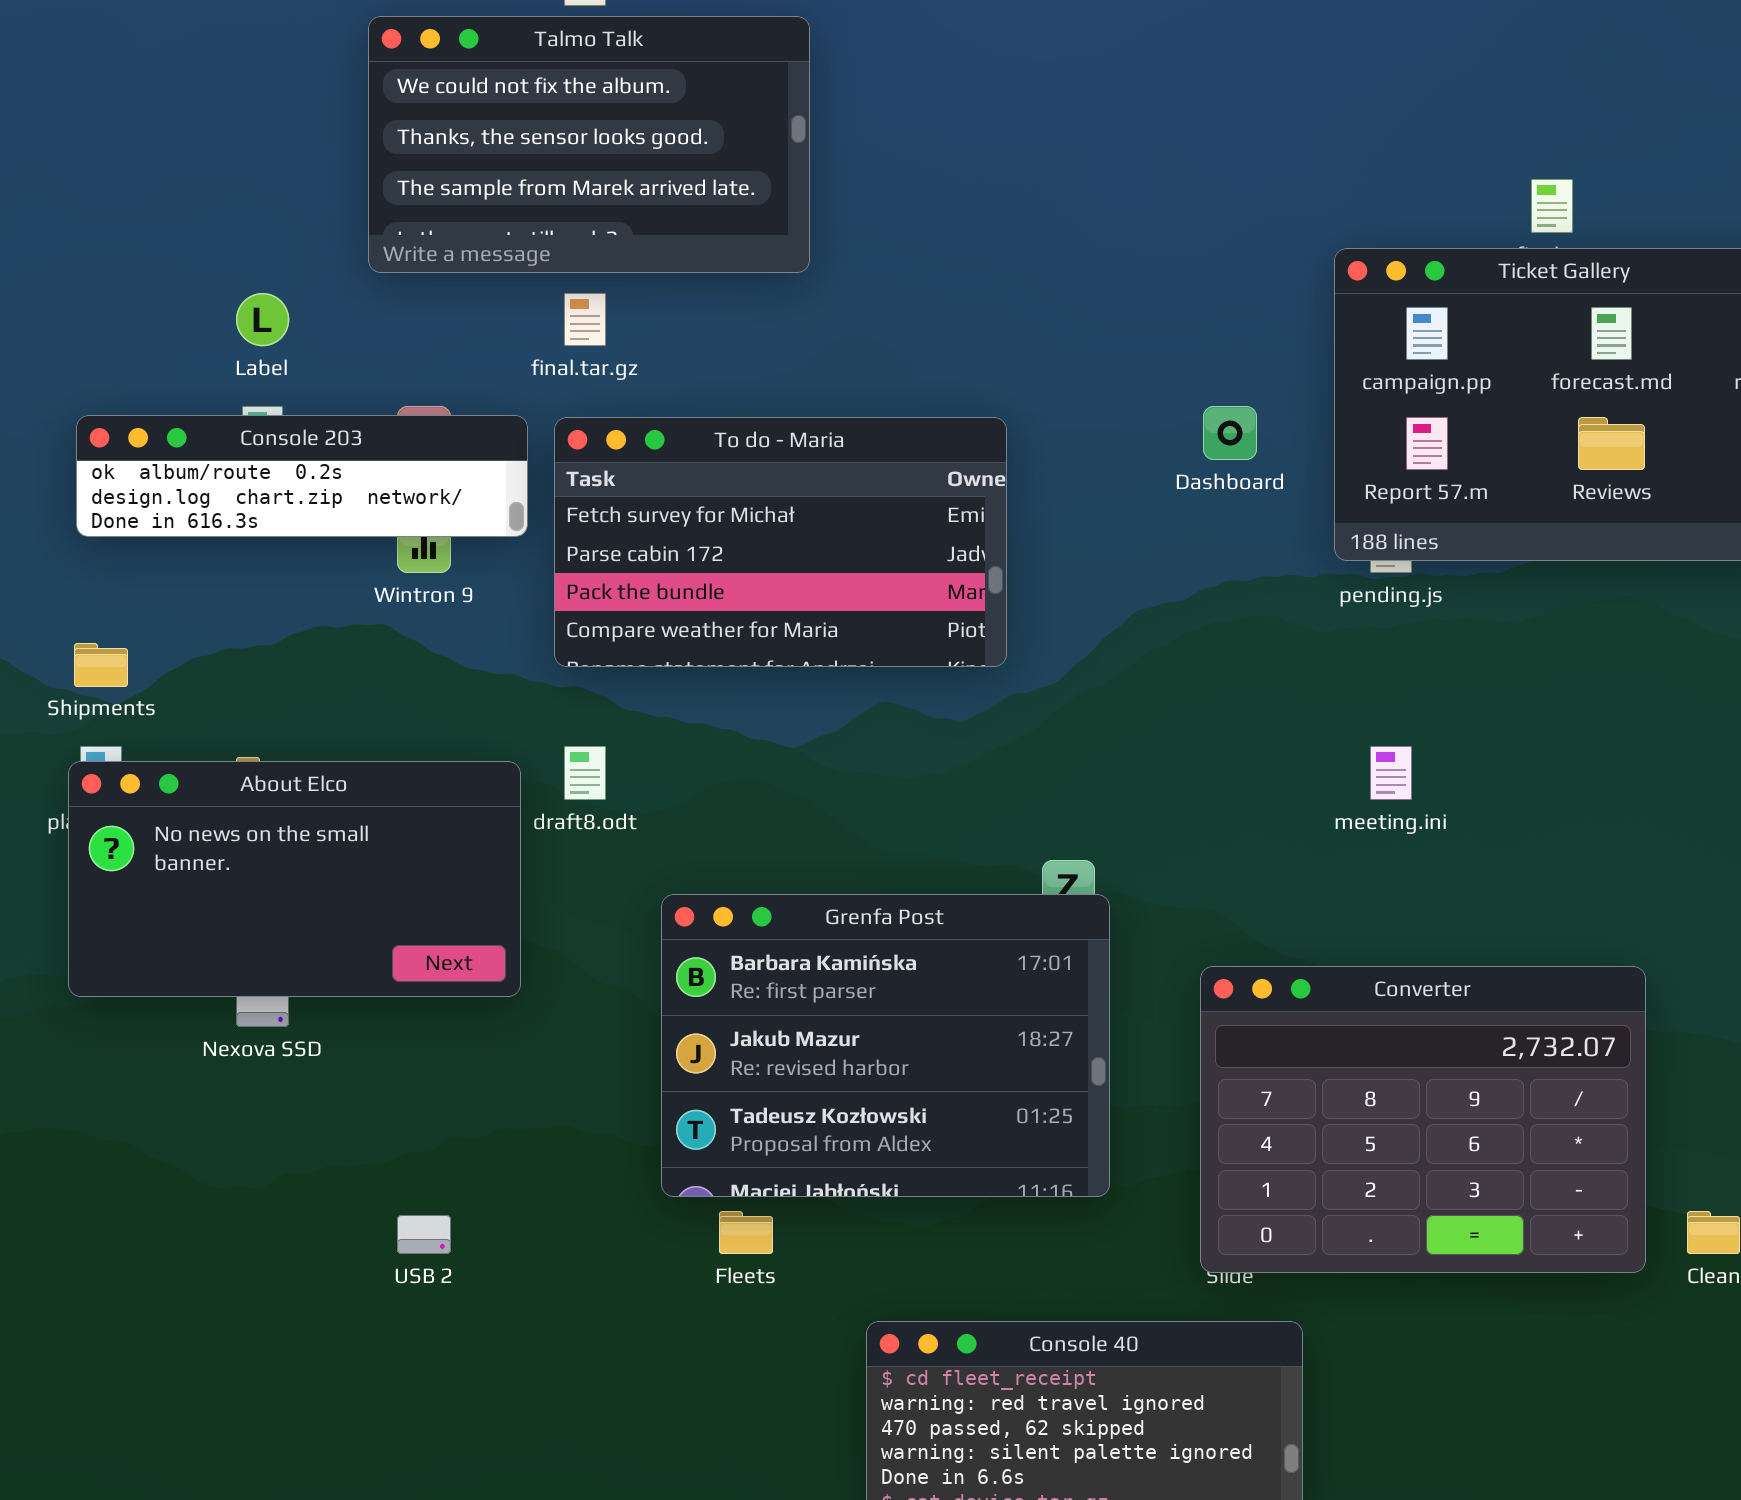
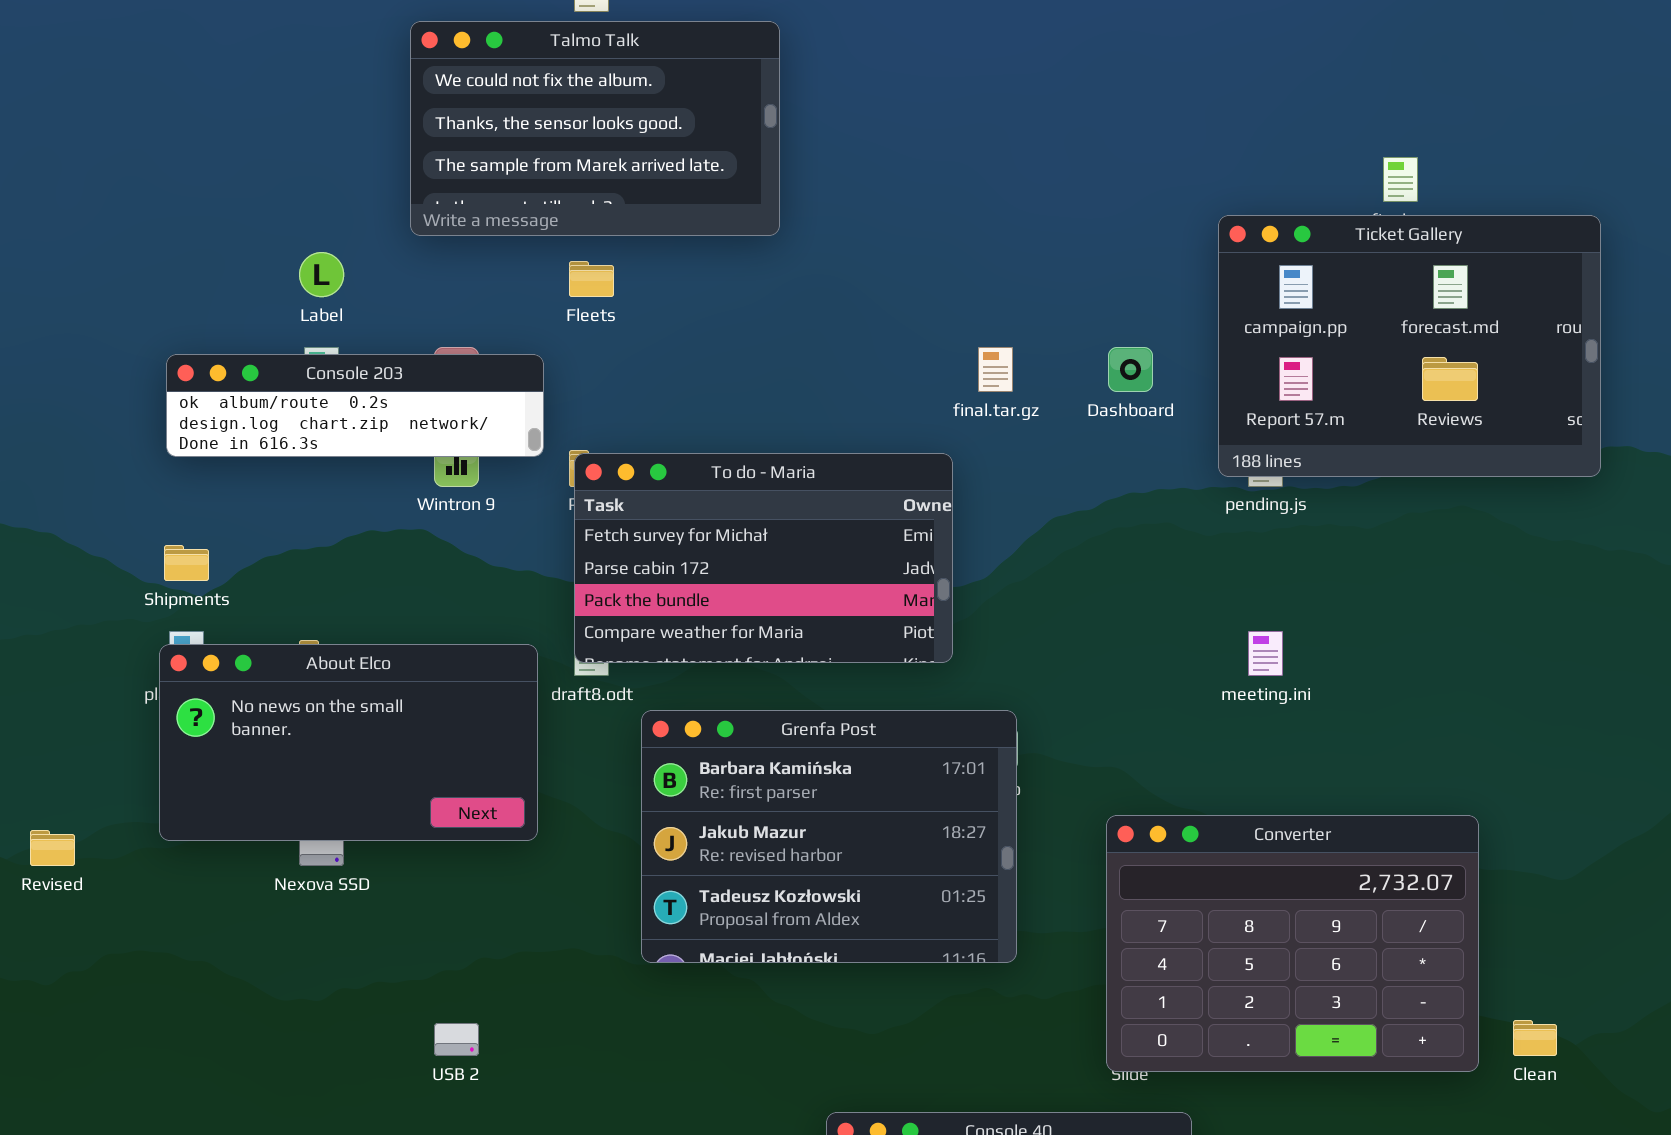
final.tar.gz: [564,293,606,346] -> [978,347,1013,392], moved
To do - Maria: [554,417,1007,667] -> [574,453,953,663], moved
Grenfa Post: [661,894,1110,1197] -> [641,710,1017,963], moved
Fleets: [719,1211,773,1254] -> [569,261,614,297], moved

